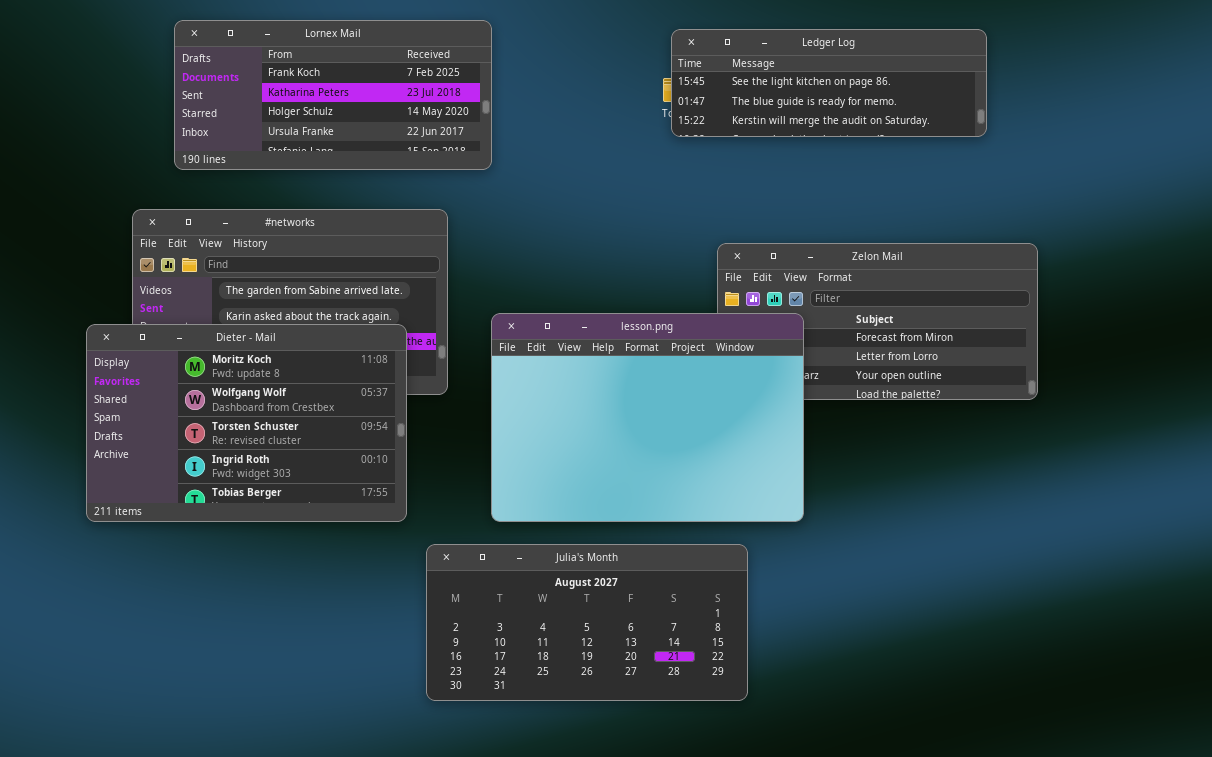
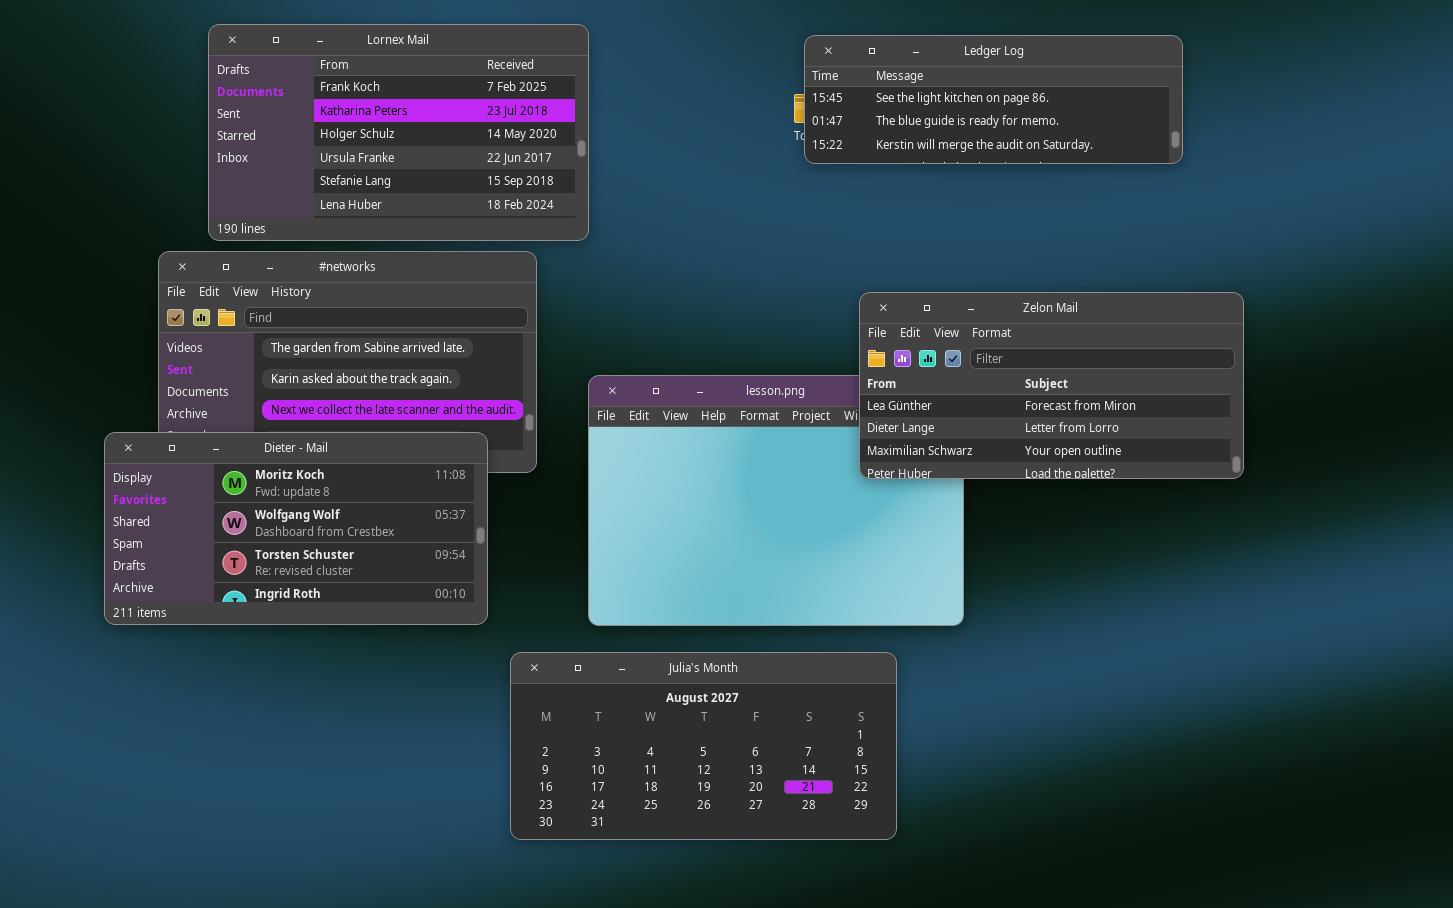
Lornex Mail: [174,20,492,170] -> [208,24,589,241], resized
Zelon Mail: [717,243,1038,400] -> [859,292,1244,479], raised
Dieter - Mail: [86,324,407,522] -> [104,432,488,625], resized

